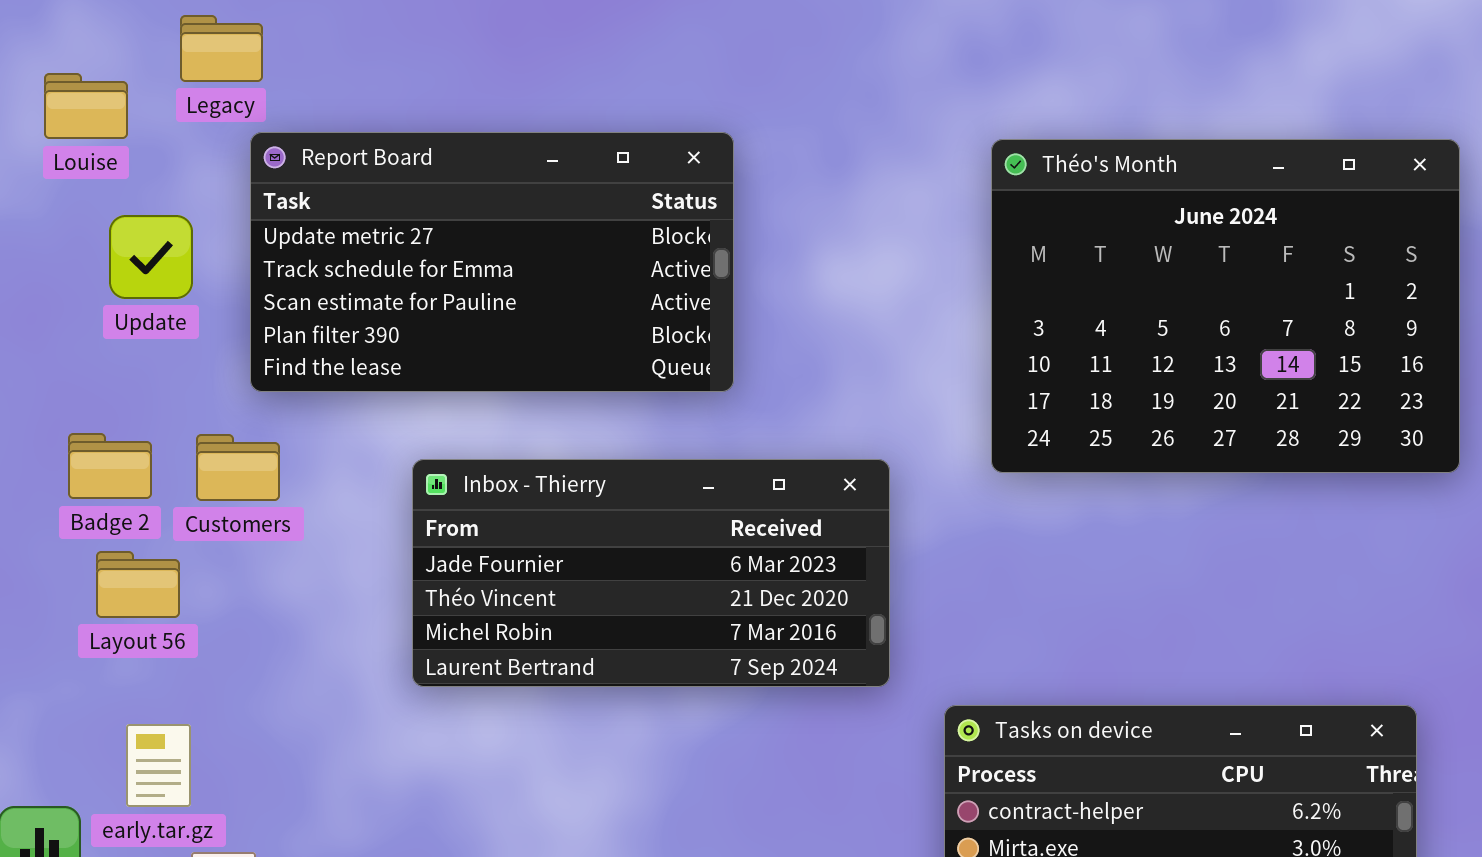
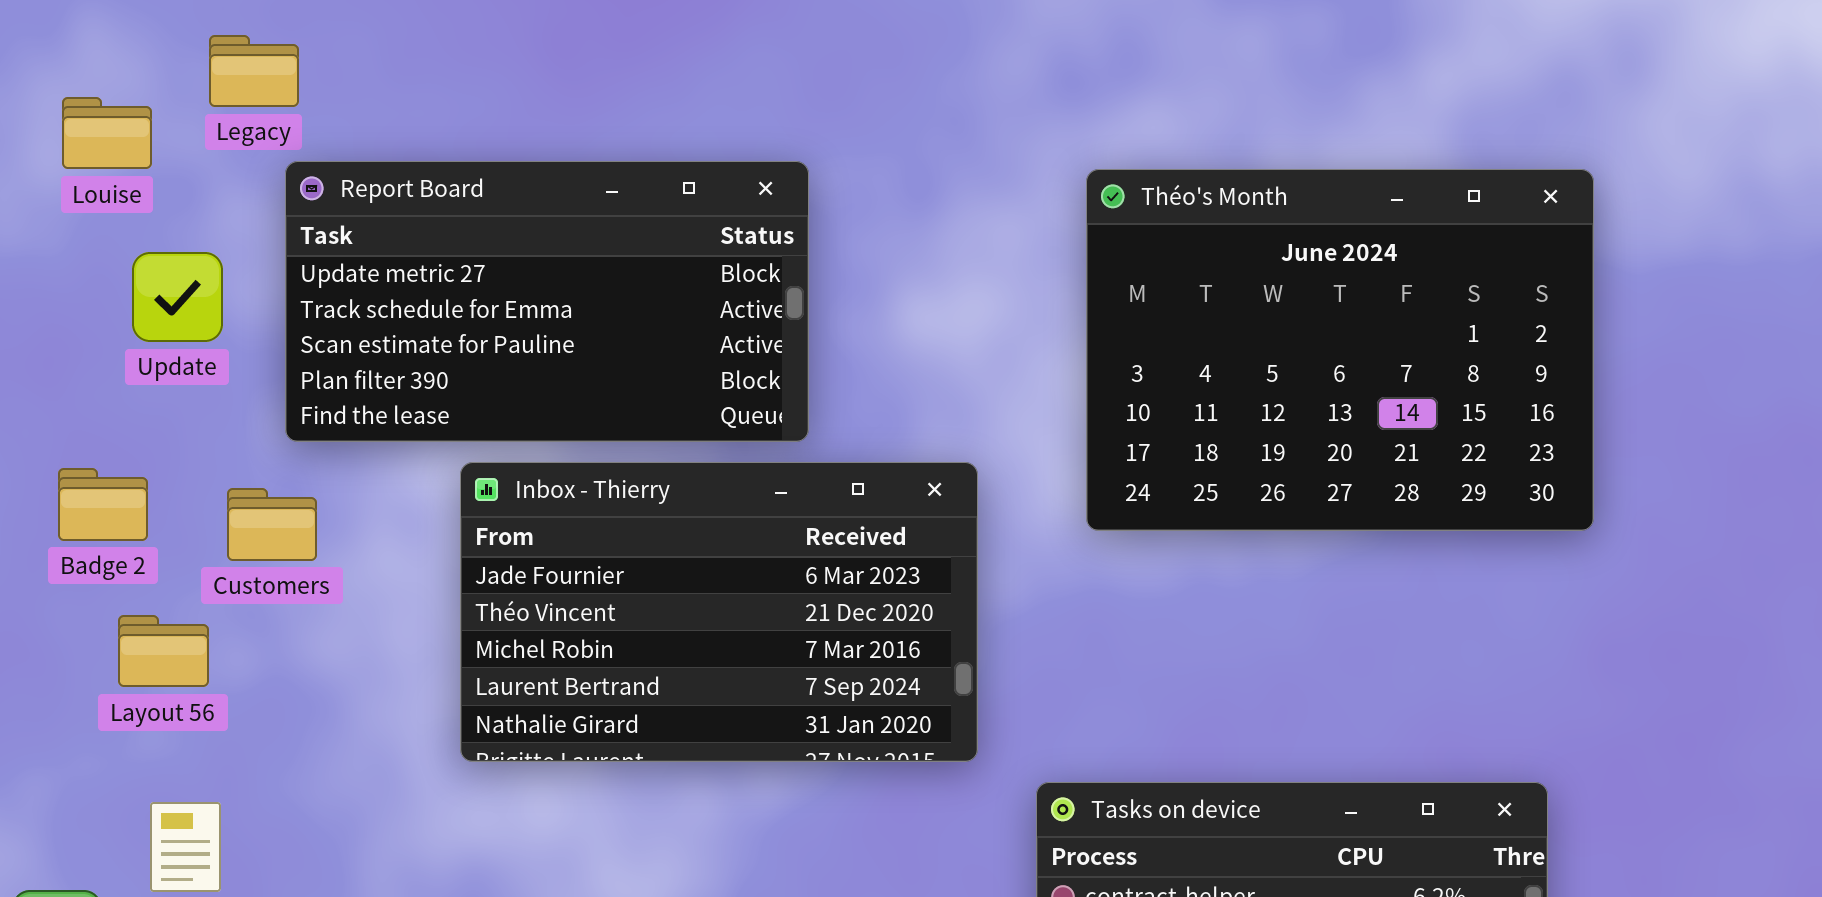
Badge 2: [68,433,152,499] -> [58,468,148,541], moved
Inbox - Thierry: [412,459,890,687] -> [460,462,978,762], resized

